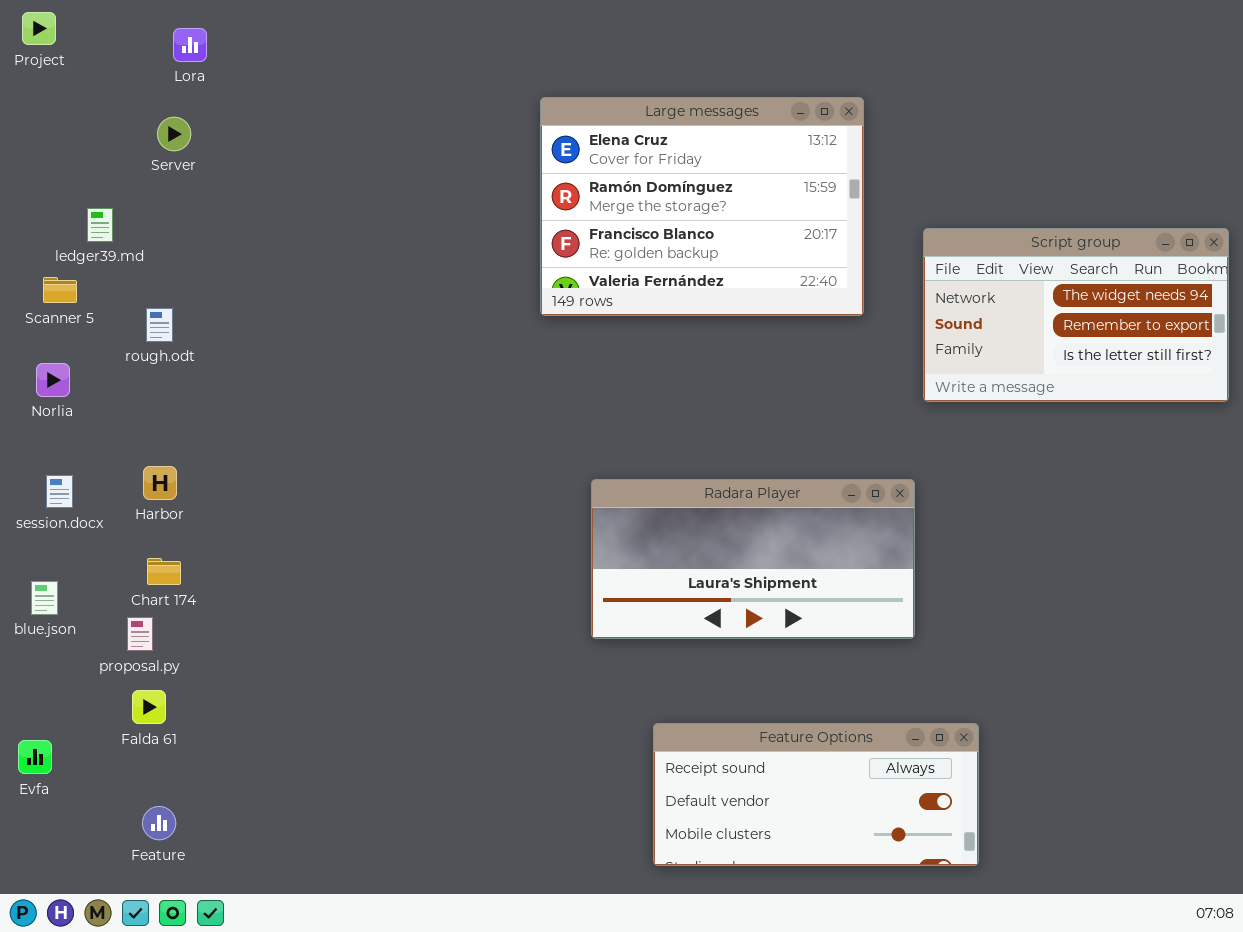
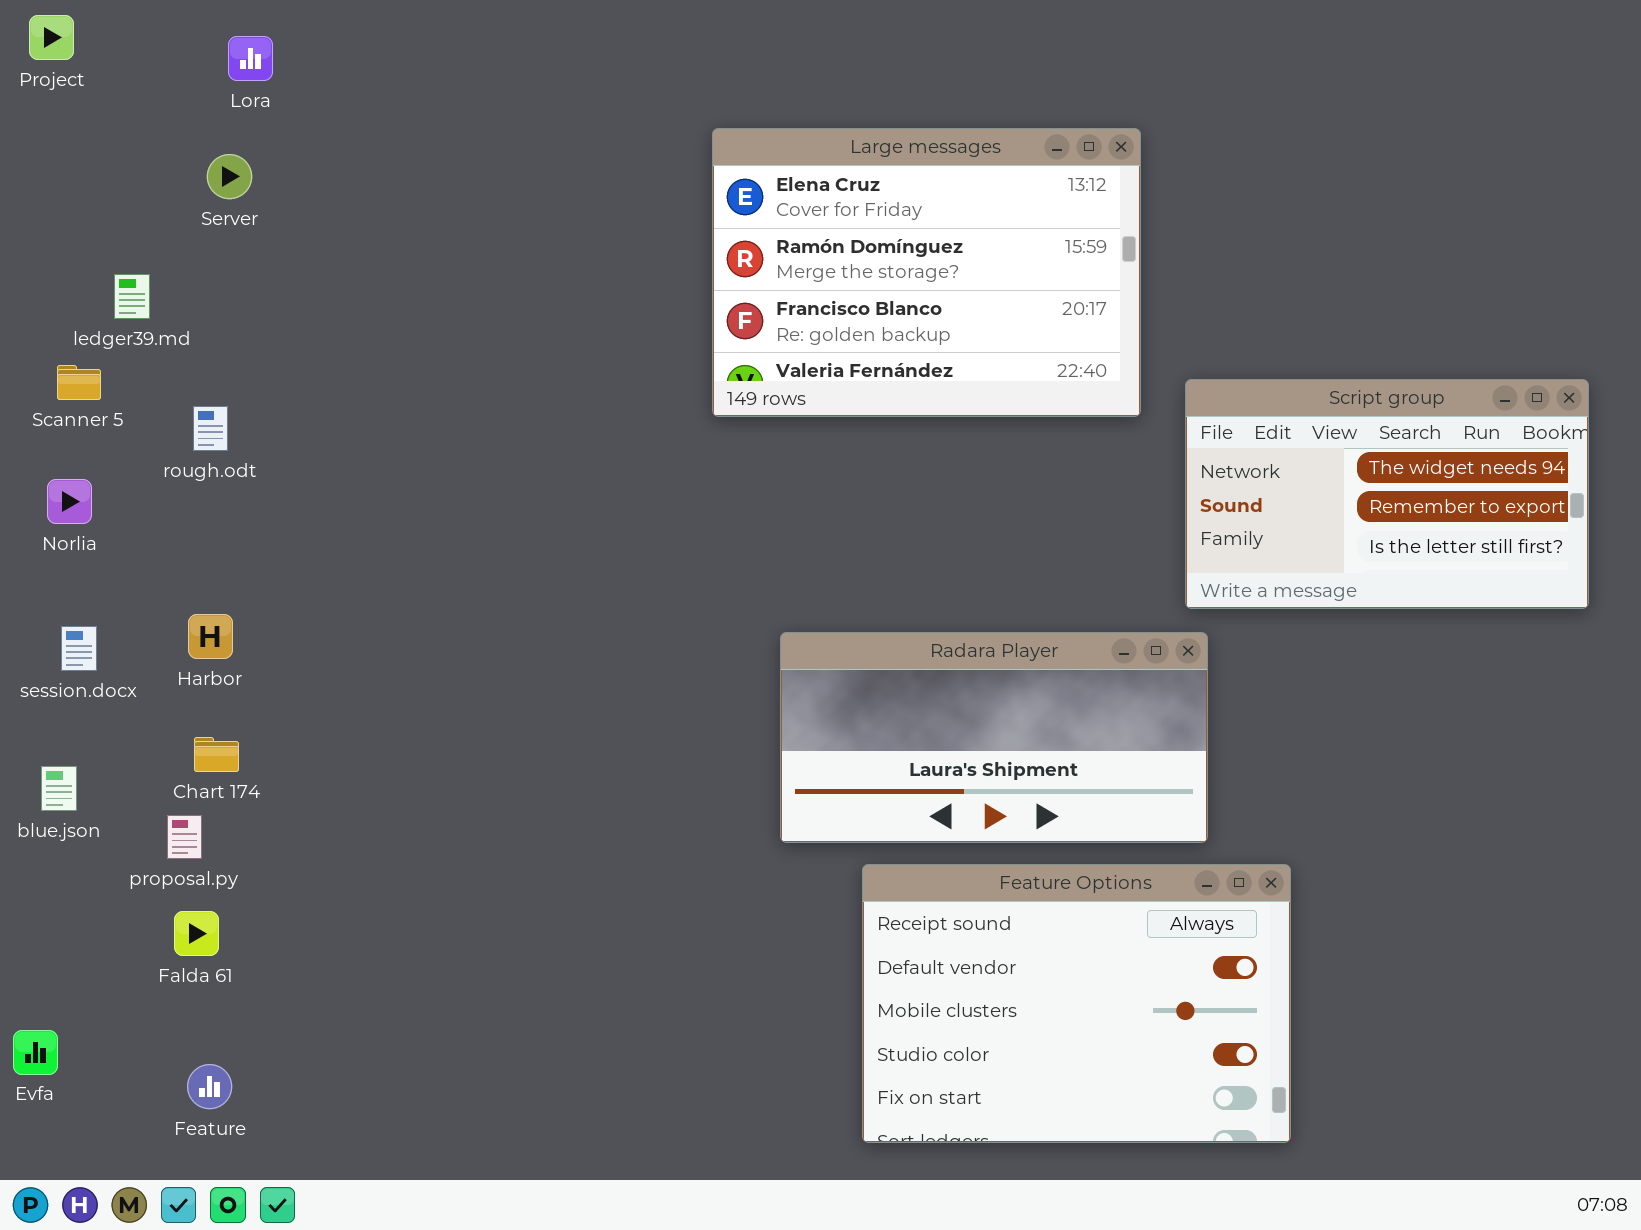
Script group: [923,228,1229,402] -> [1185,379,1589,609], moved
Feature Options: [653,723,979,866] -> [862,864,1291,1143], resized
Evfa: [18,740,52,774] -> [13,1030,58,1075], moved

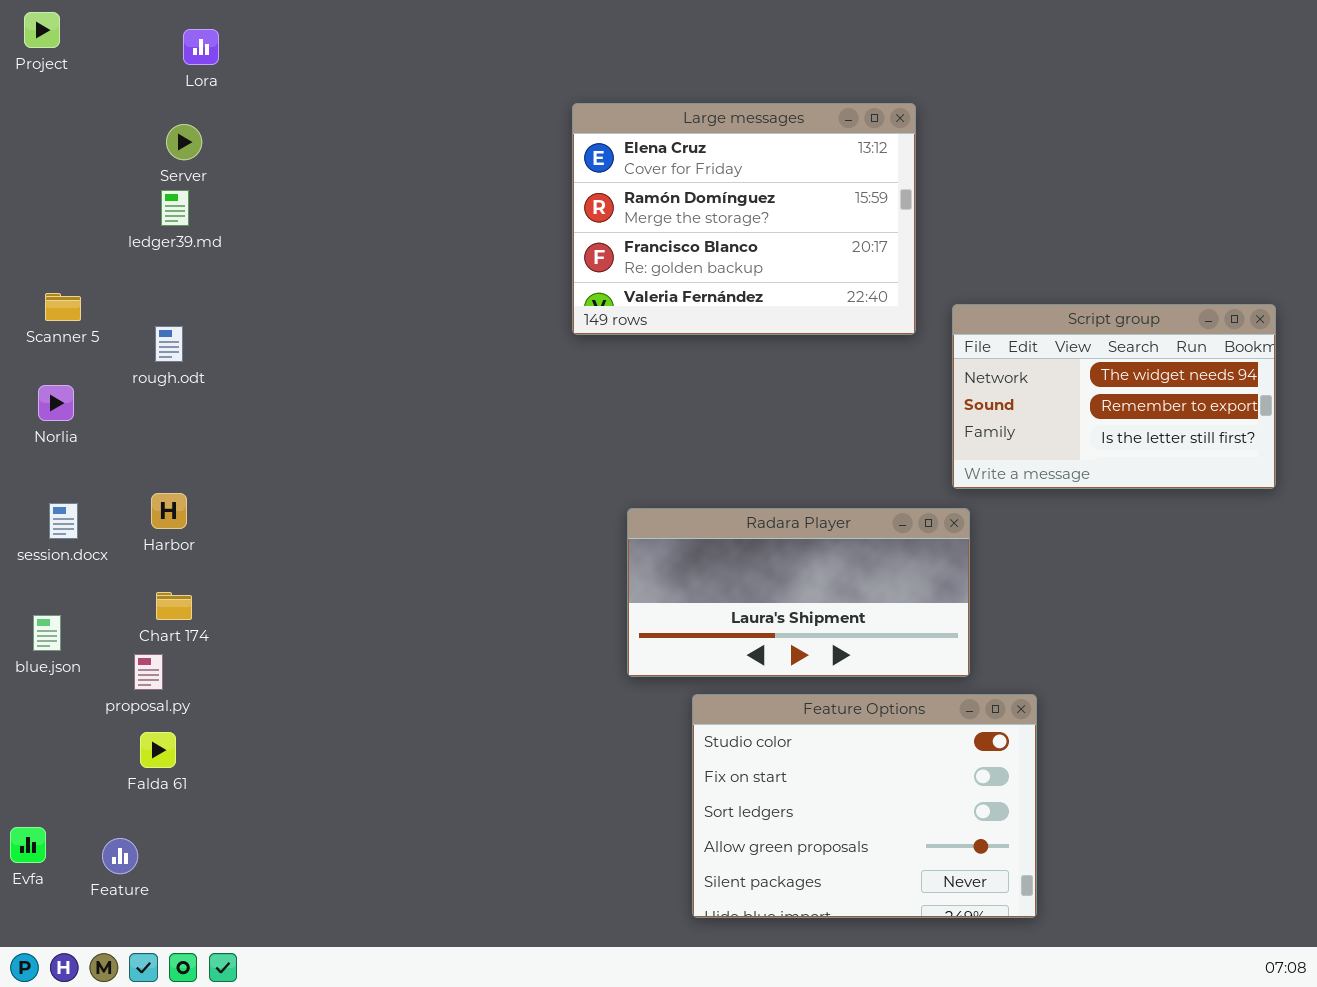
ledger39.md: [114,274,150,319] -> [161,190,189,226], moved
Feature Options: [862,864,1291,1143] -> [692,694,1037,918], scrolled down 3 rows
Feature: [187,1064,232,1109] -> [102,838,138,874], moved

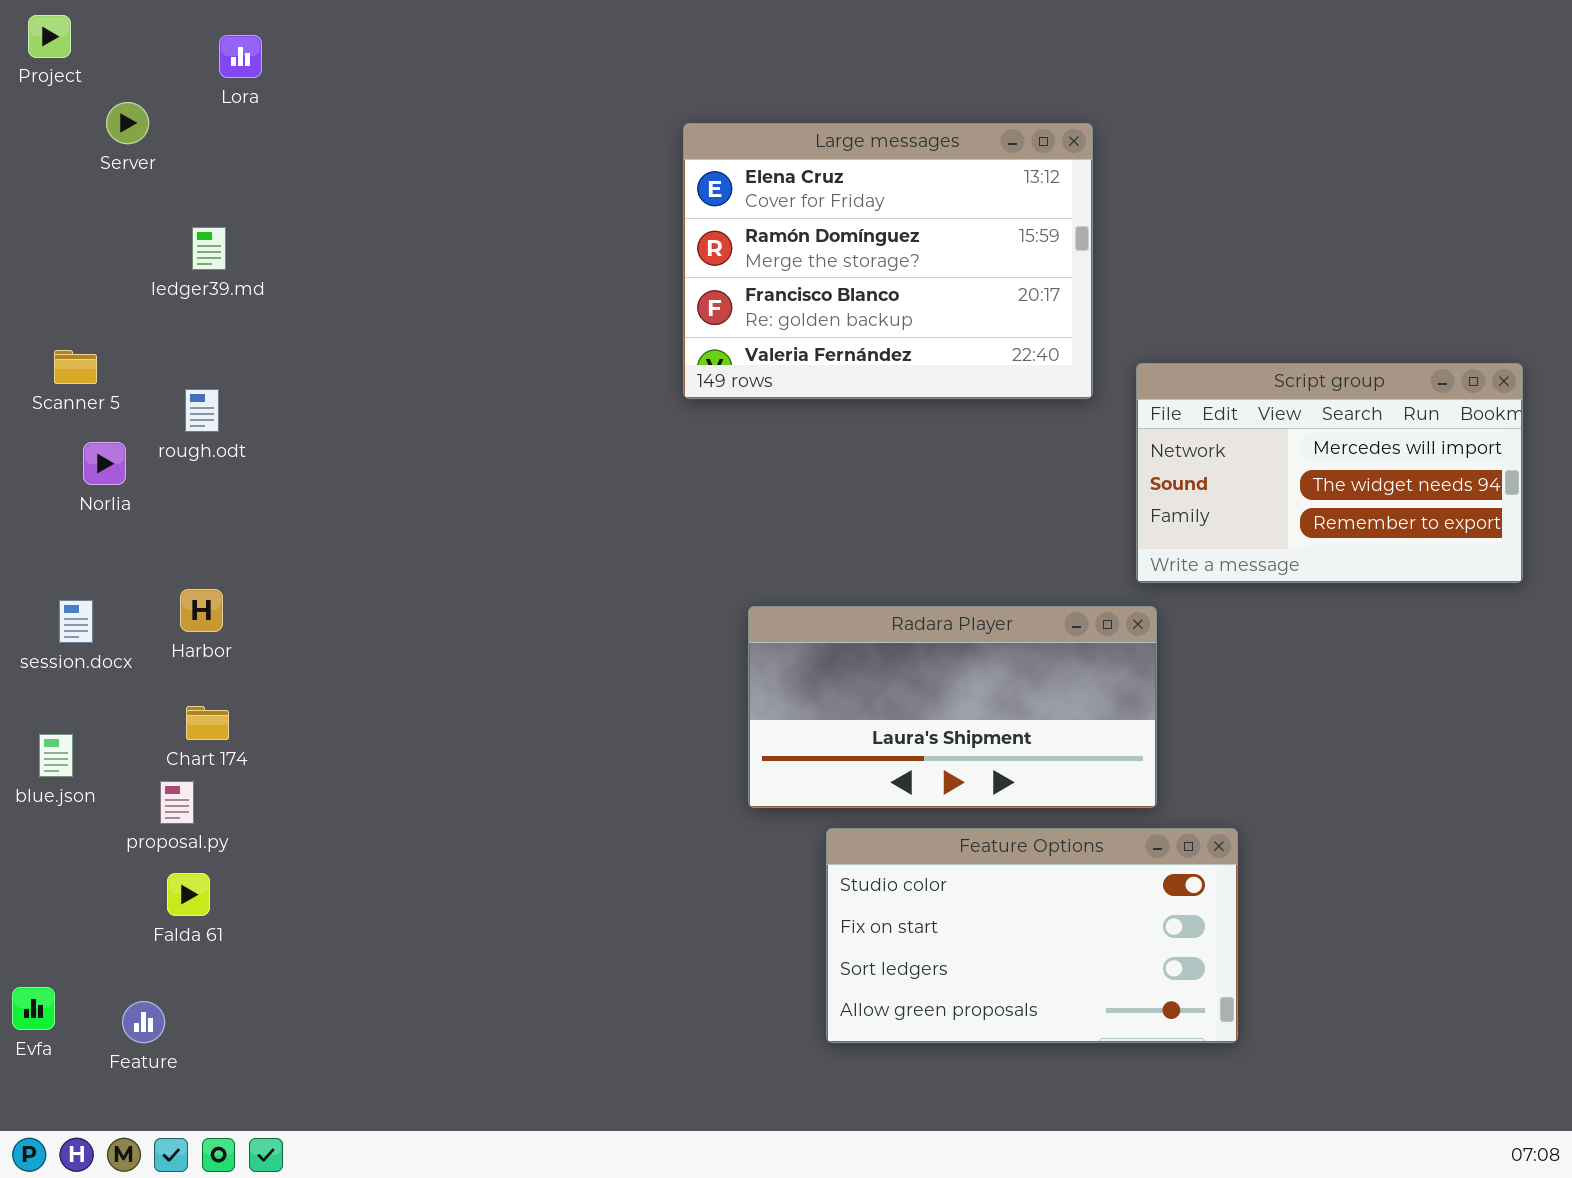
Server: [166,124,202,160] -> [106,102,149,144], moved
Script group: [952,304,1276,489] -> [1136,363,1523,583], scrolled up 1 row
Norlia: [38,385,74,421] -> [83,442,126,485], moved
Feature Options: [692,694,1037,918] -> [826,828,1238,1043], resized

